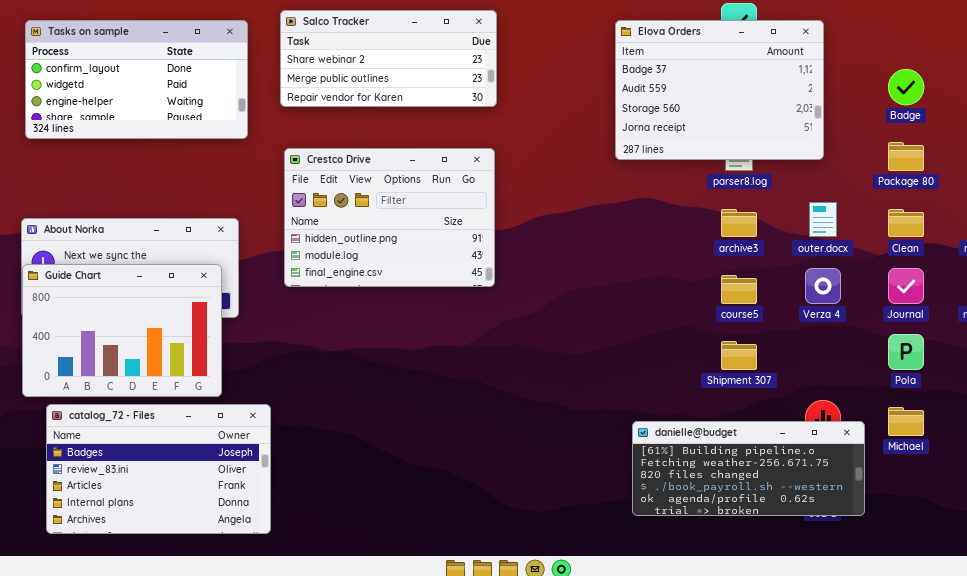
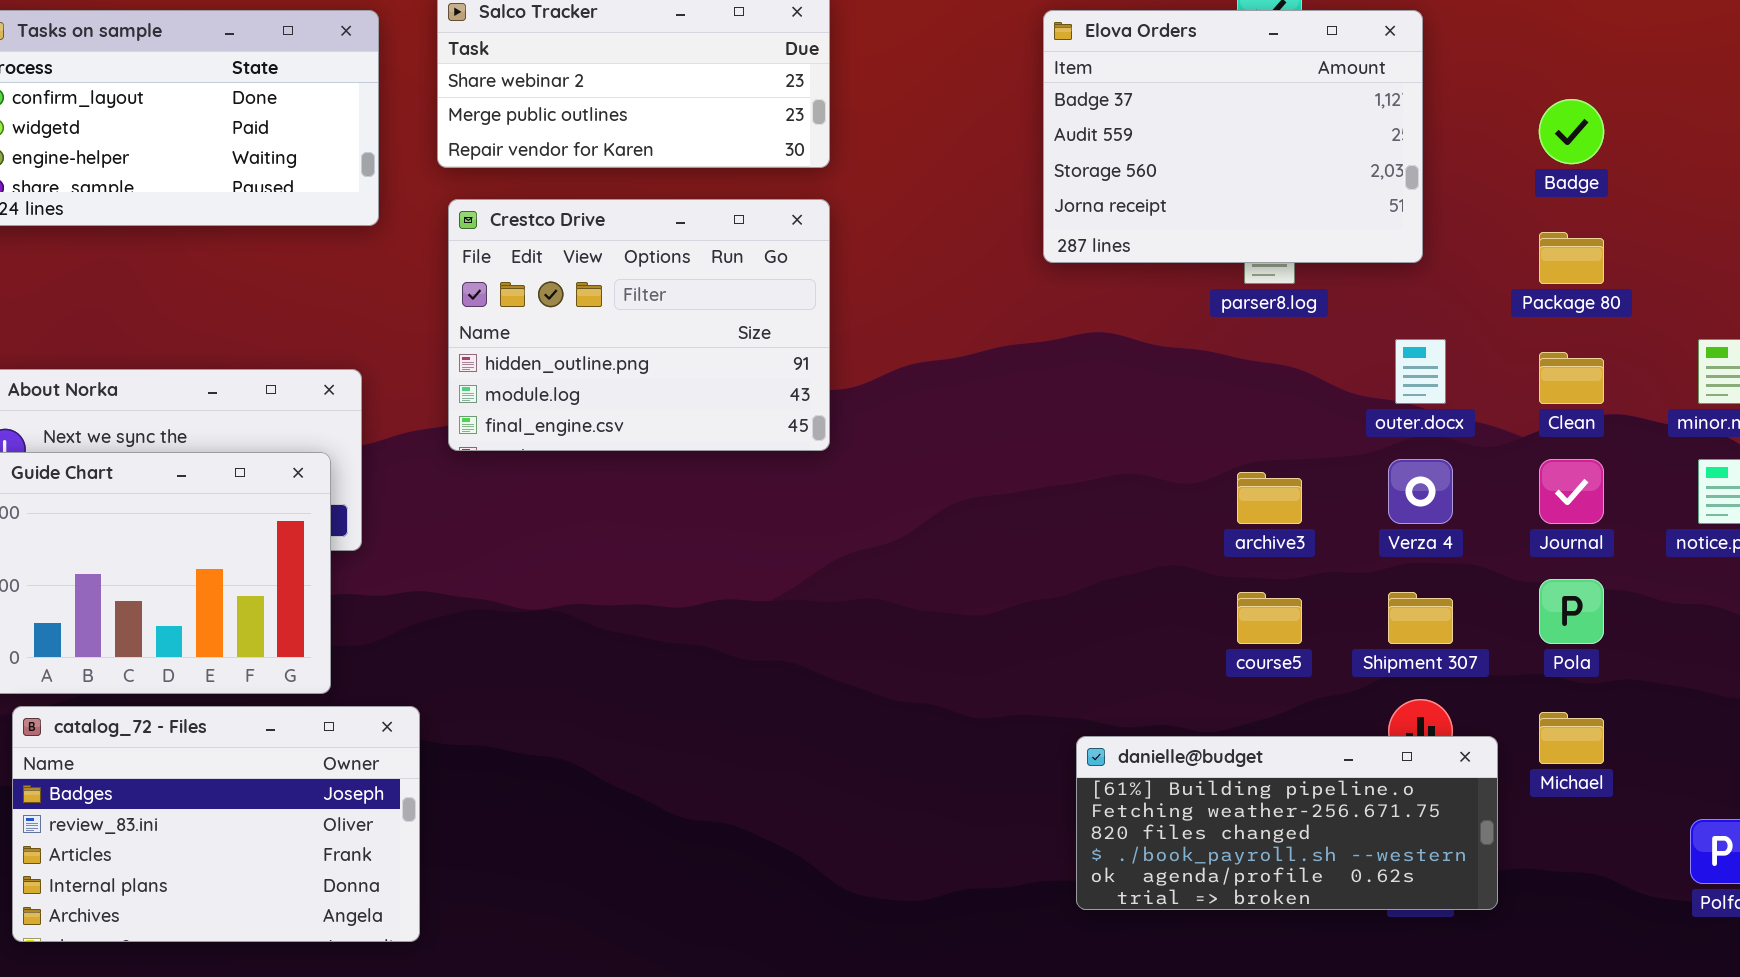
Crestco Drive: [284,148,495,287] -> [448,199,830,451], moved
archive3: [721,209,757,237] -> [1237,472,1302,524], moved
course5: [721,275,757,304] -> [1237,592,1302,644], moved
Shipment 307: [721,341,757,370] -> [1388,592,1453,644], moved

